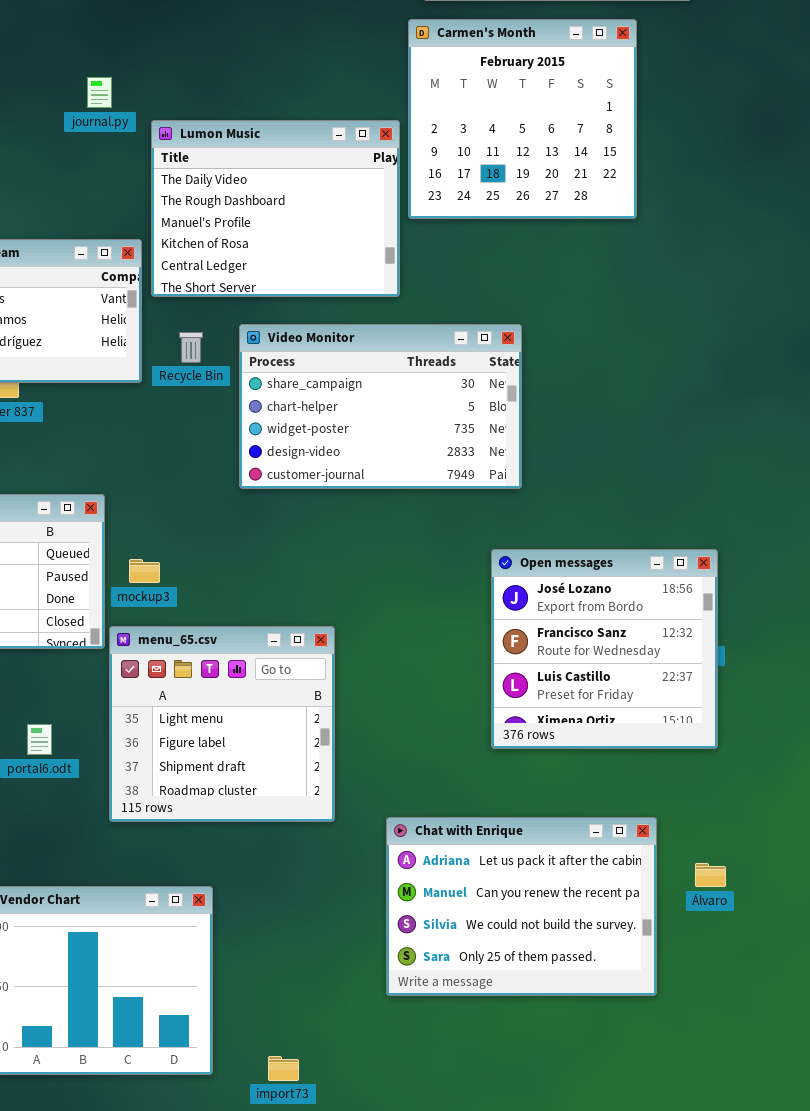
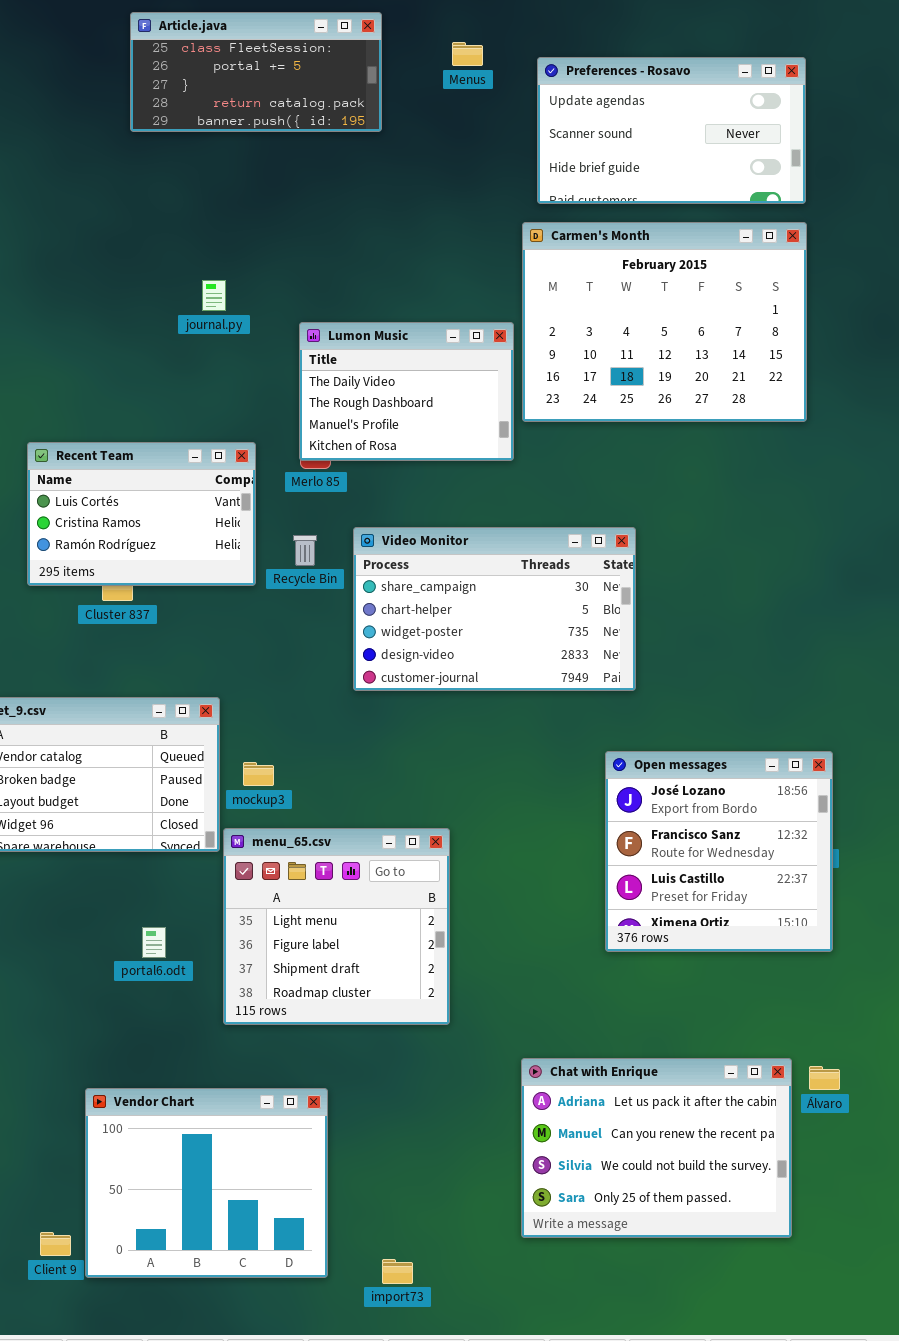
Carmen's Month: [408,19,637,219] -> [522,222,807,422], resized
Lumon Music: [151,120,400,297] -> [299,322,514,461], resized
Chat with Enrique: [386,817,657,996] -> [521,1058,792,1238], moved

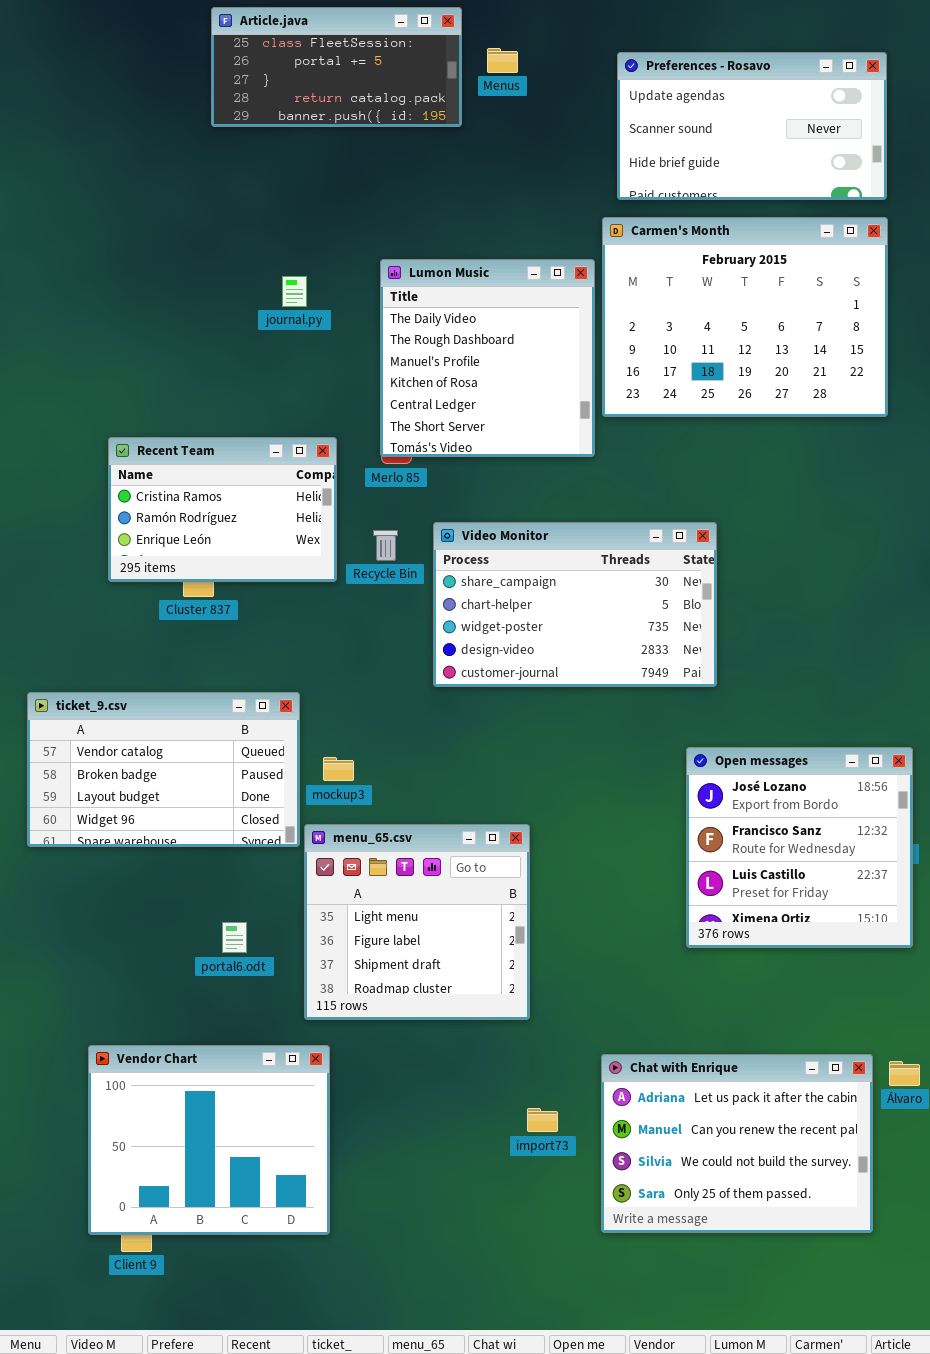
Menus: [452,42,483,66] -> [487,48,518,73], moved
Lumon Music: [299,322,514,461] -> [380,259,595,457], resized
Recent Team: [27,442,256,586] -> [108,437,337,582], scrolled down 1 row
Vendor Chart: [85,1088,328,1278] -> [88,1045,330,1235], moved
import73: [382,1259,413,1284] -> [527,1108,558,1132], moved

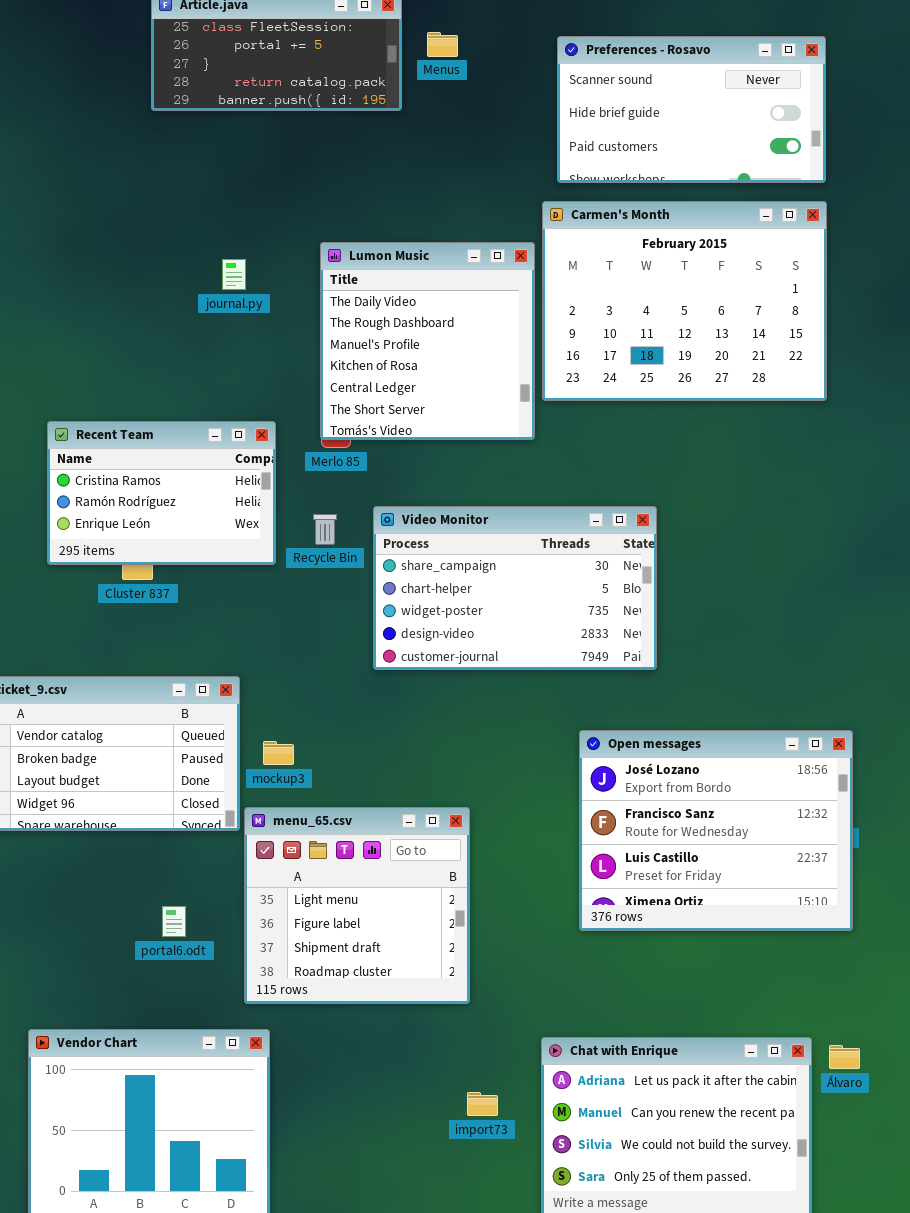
Preferences - Rosavo: [617,52,887,200] -> [557,36,826,183], scrolled down 1 row
Open messages: [686,747,913,948] -> [579,730,853,931], resized

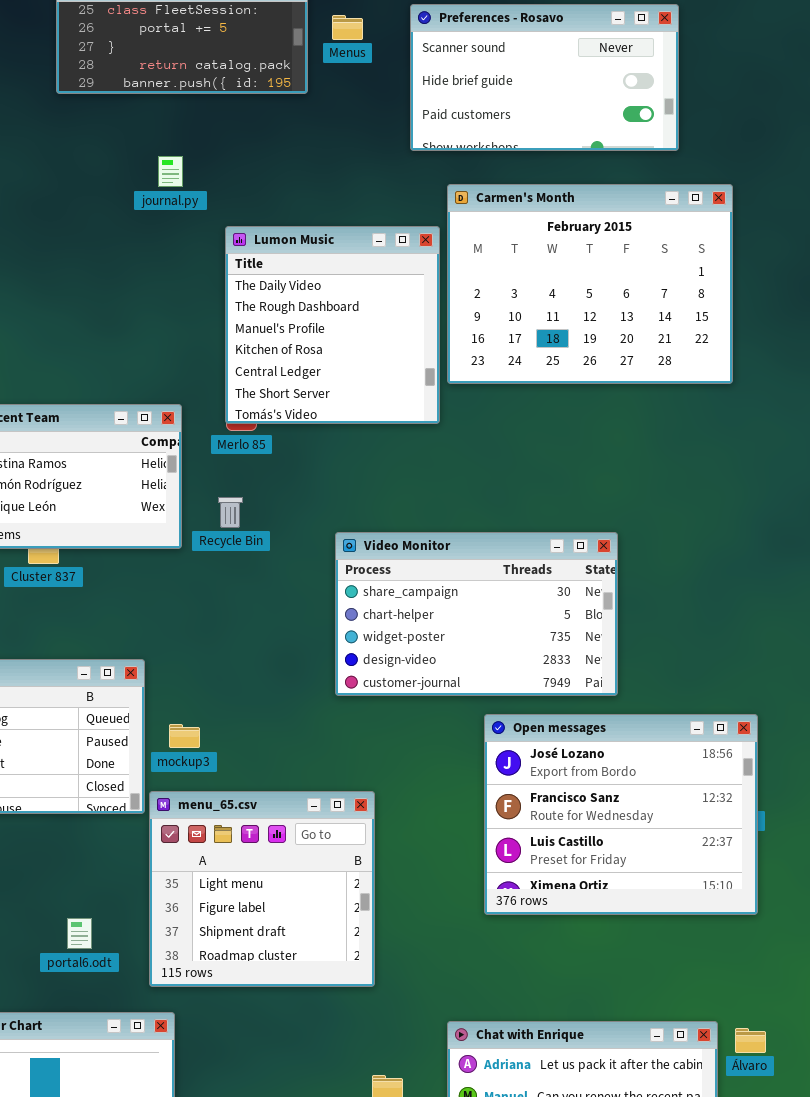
Preferences - Rosavo: [557,36,826,183] -> [410,4,679,151], moved
journal.py: [222,259,246,290] -> [158,156,183,187], moved
Video Monitor: [373,506,657,670] -> [335,532,618,696], moved
portal6.odt: [162,906,186,937] -> [67,918,92,949], moved

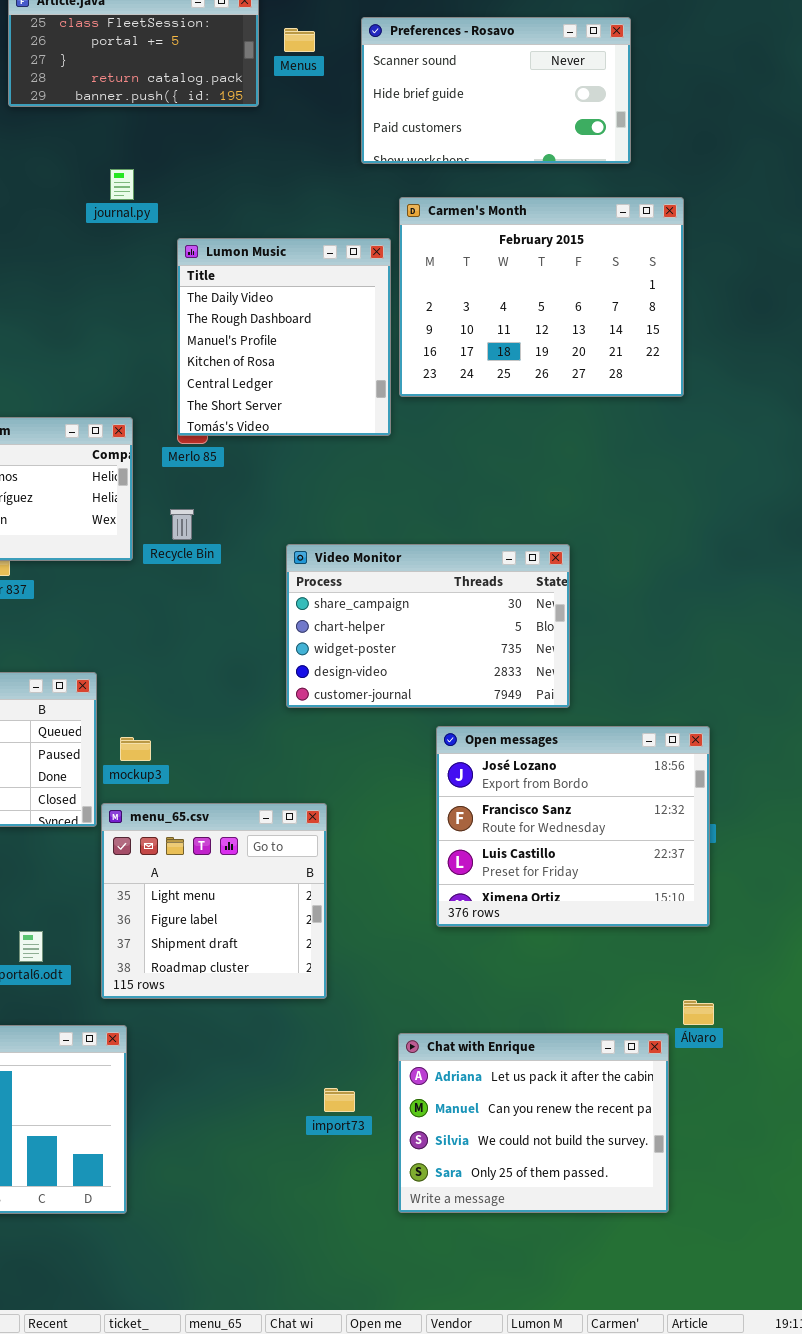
Álvaro: [735,1028,766,1053] -> [683,1000,714,1025], moved

